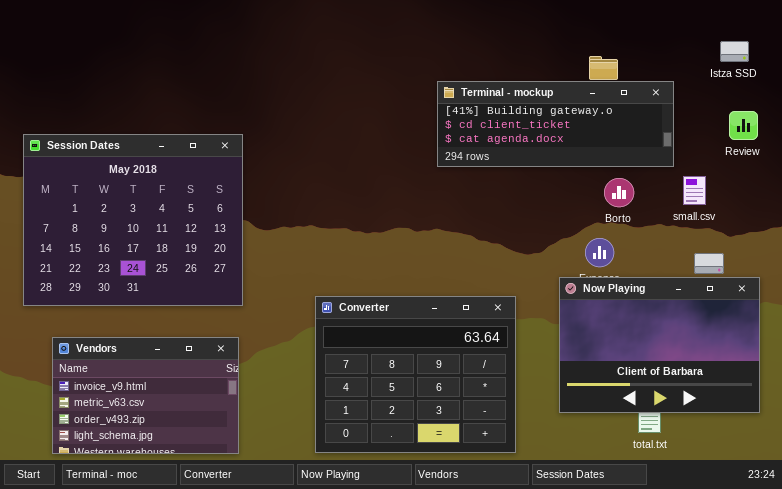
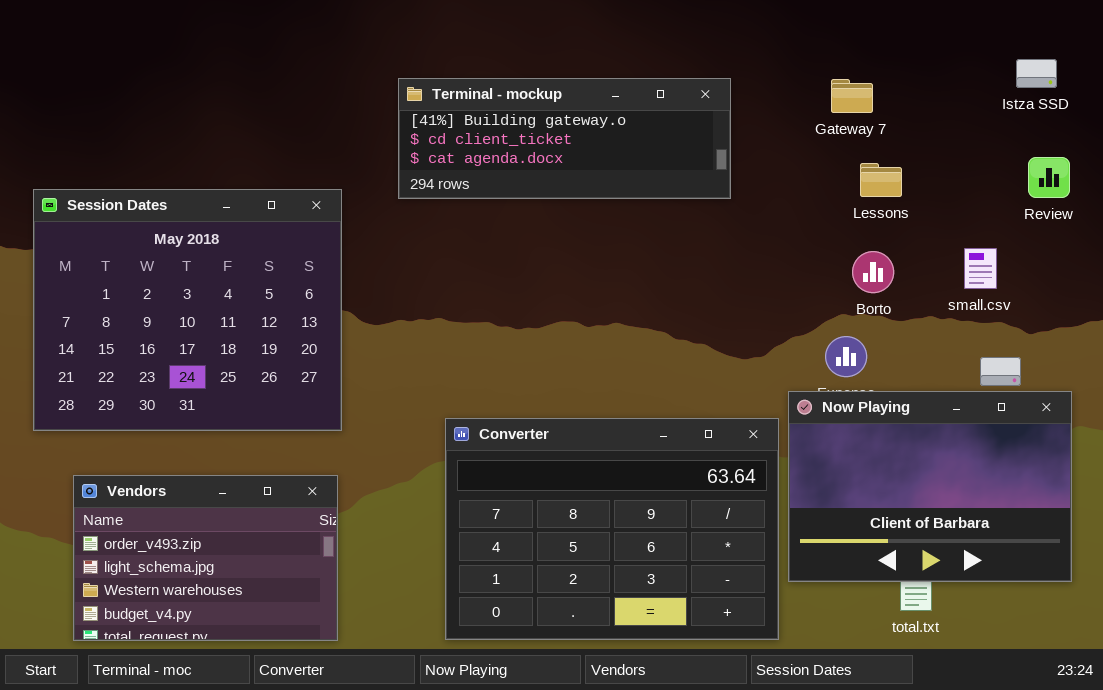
Terminal - mockup: [437,81,674,167] -> [398,78,731,199], moved
Converter: [315,296,516,453] -> [445,418,779,640], resized
Vendors: [52,337,239,454] -> [73,475,338,641], scrolled down 2 rows

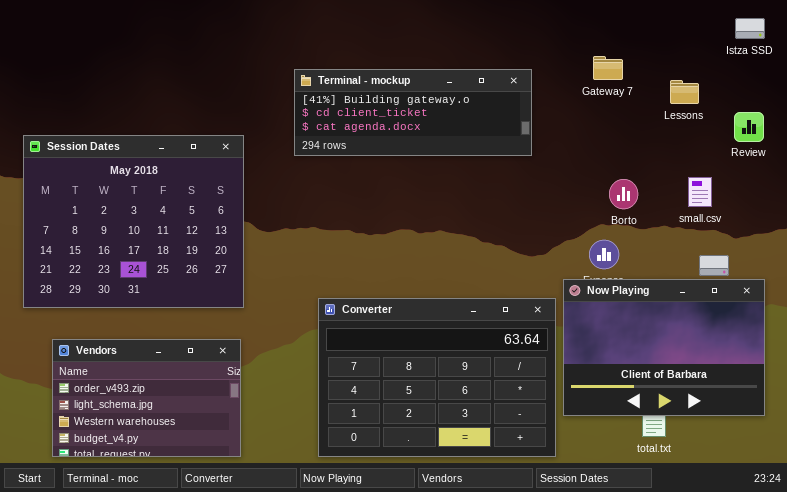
Istza SSD: [1016,59,1057,88] -> [735,18,765,39], moved
Terminal - mockup: [398,78,731,199] -> [294,69,532,156], moved
Lessons: [860,163,902,197] -> [670,80,699,104], moved

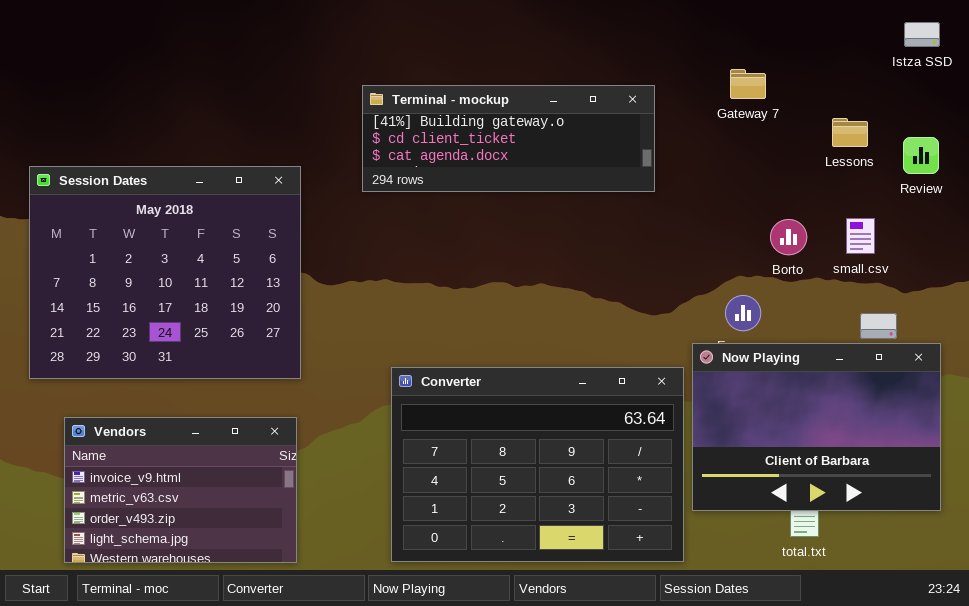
Lessons: [670,80,699,104] -> [832,118,868,147], moved
Borto: [609,179,638,209] -> [770,219,807,255], moved
Vendors: [52,339,241,457] -> [64,417,297,563], scrolled up 2 rows

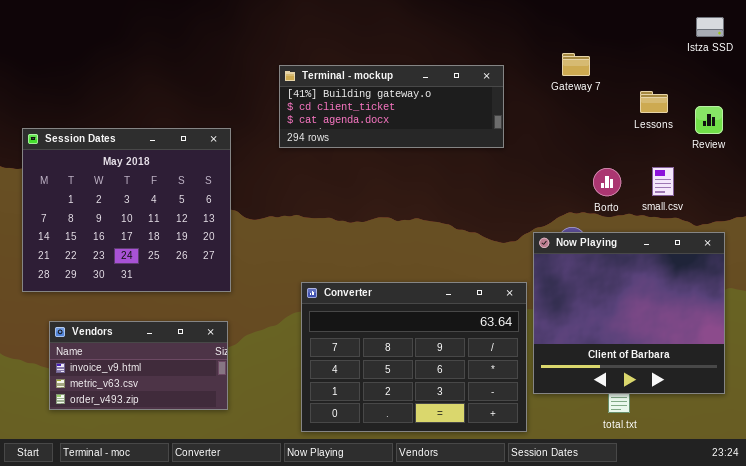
Now Playing: [692,343,941,511] -> [533,232,725,394], resized
Vendors: [64,417,297,563] -> [49,321,228,410], resized

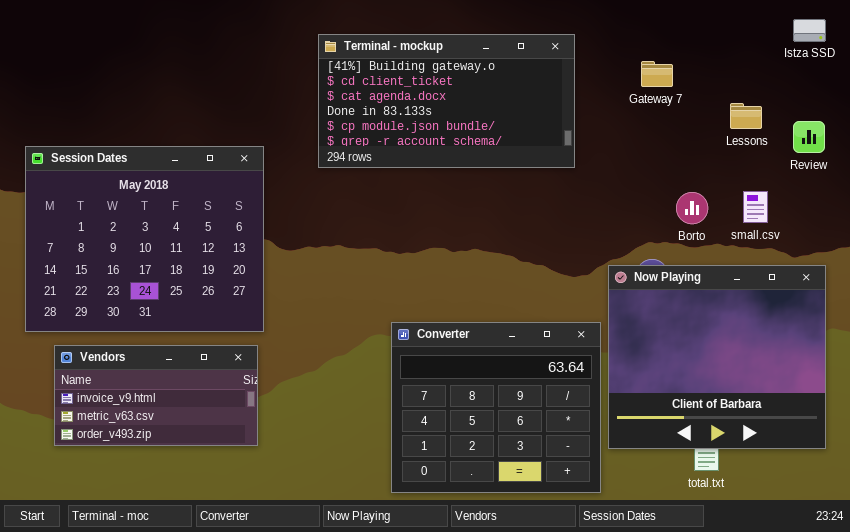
Terminal - mockup: [279,65,504,148] -> [318,34,575,168], resized
Converter: [301,282,527,432] -> [391,322,601,493], resized
Vendors: [49,321,228,410] -> [54,345,258,446], moved

